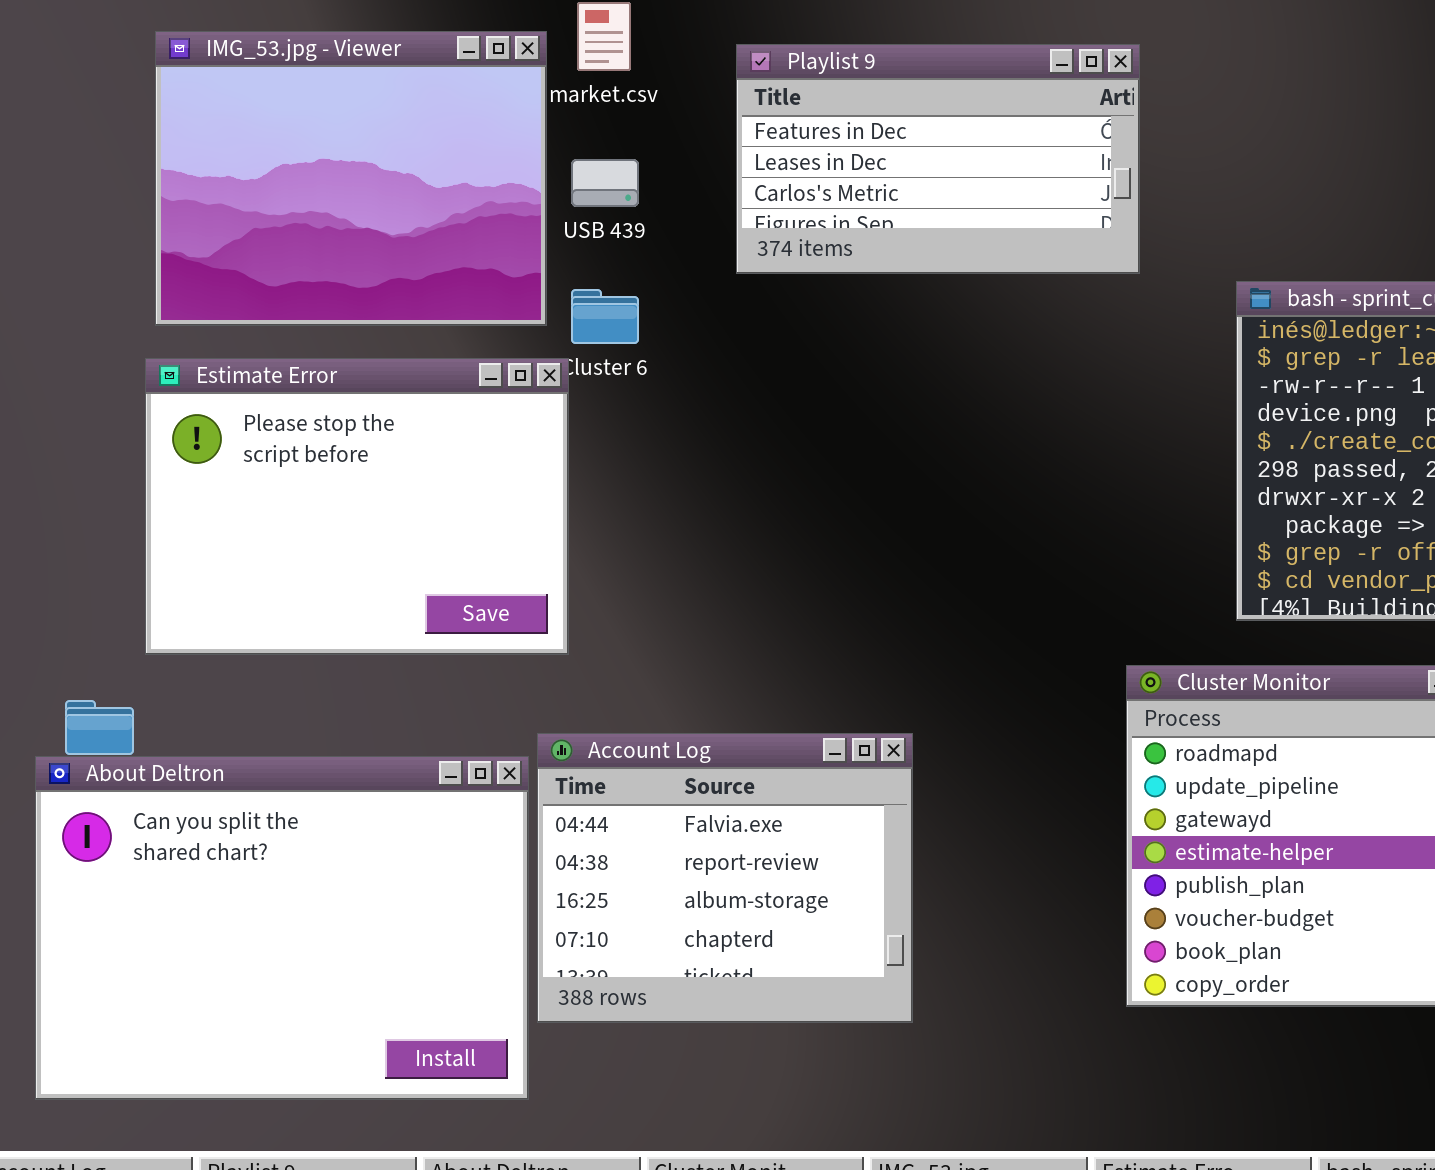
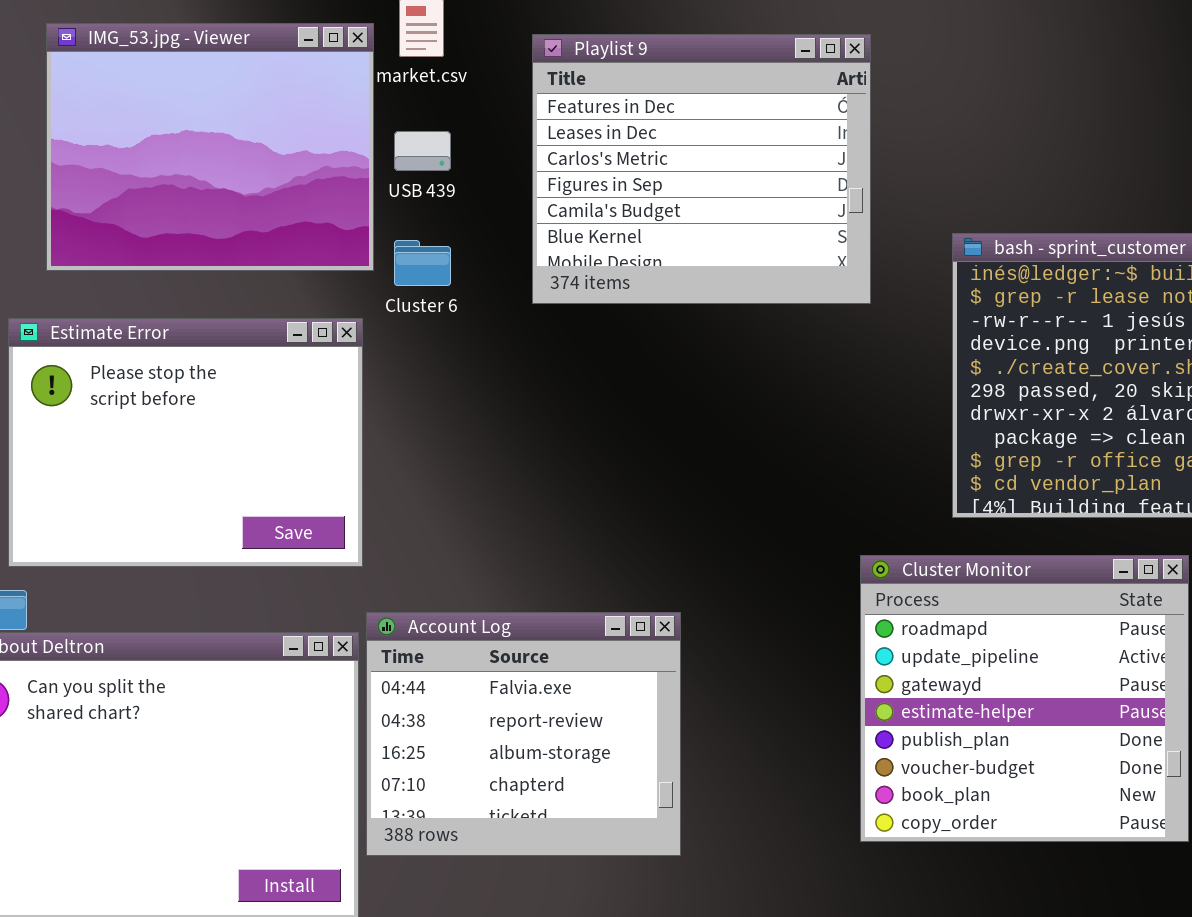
Playlist 9: [736,44,1140,274] -> [532,34,871,304], resized
Estimate Error: [145,358,569,655] -> [8,318,363,567], moved

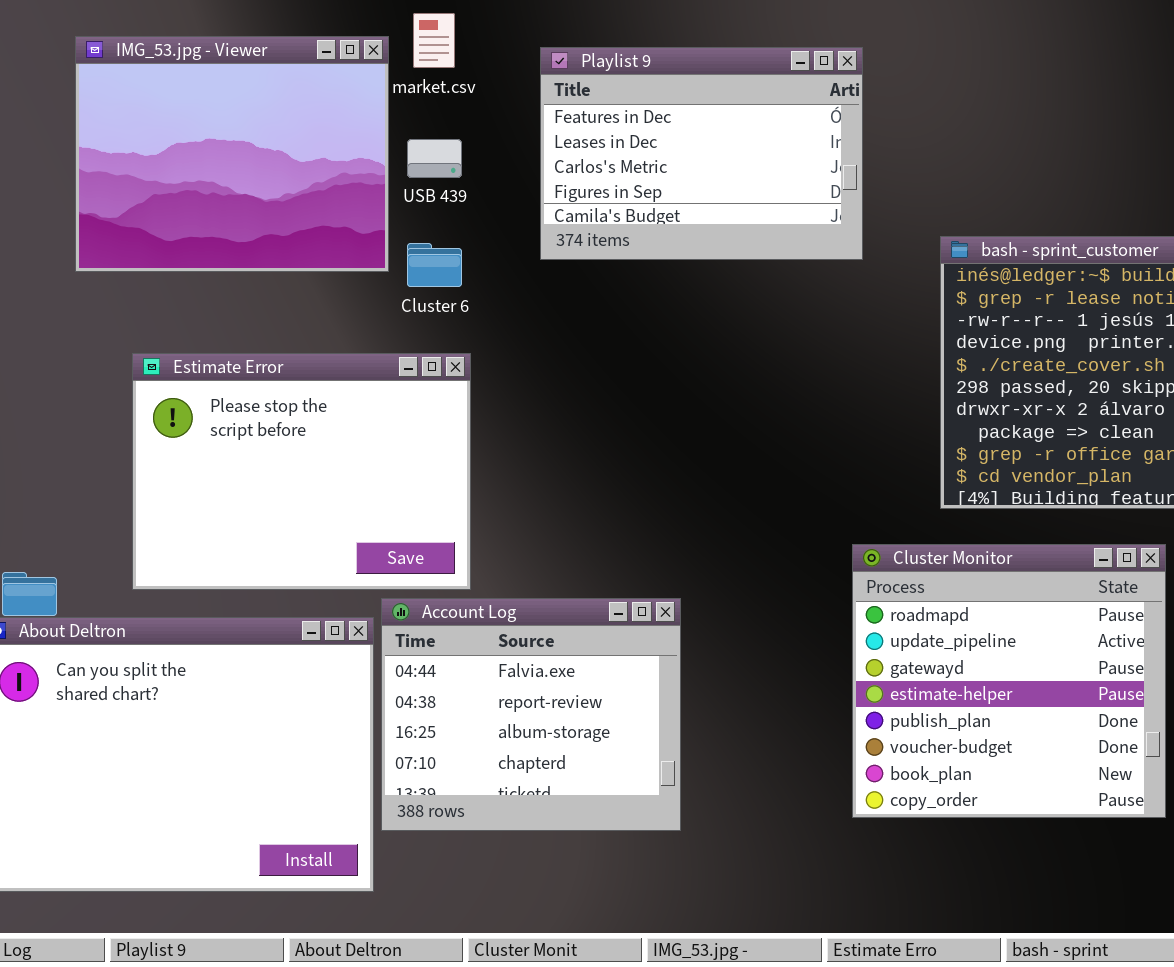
Playlist 9: [532,34,871,304] -> [540,47,863,260], resized
Estimate Error: [8,318,363,567] -> [132,353,471,590], moved

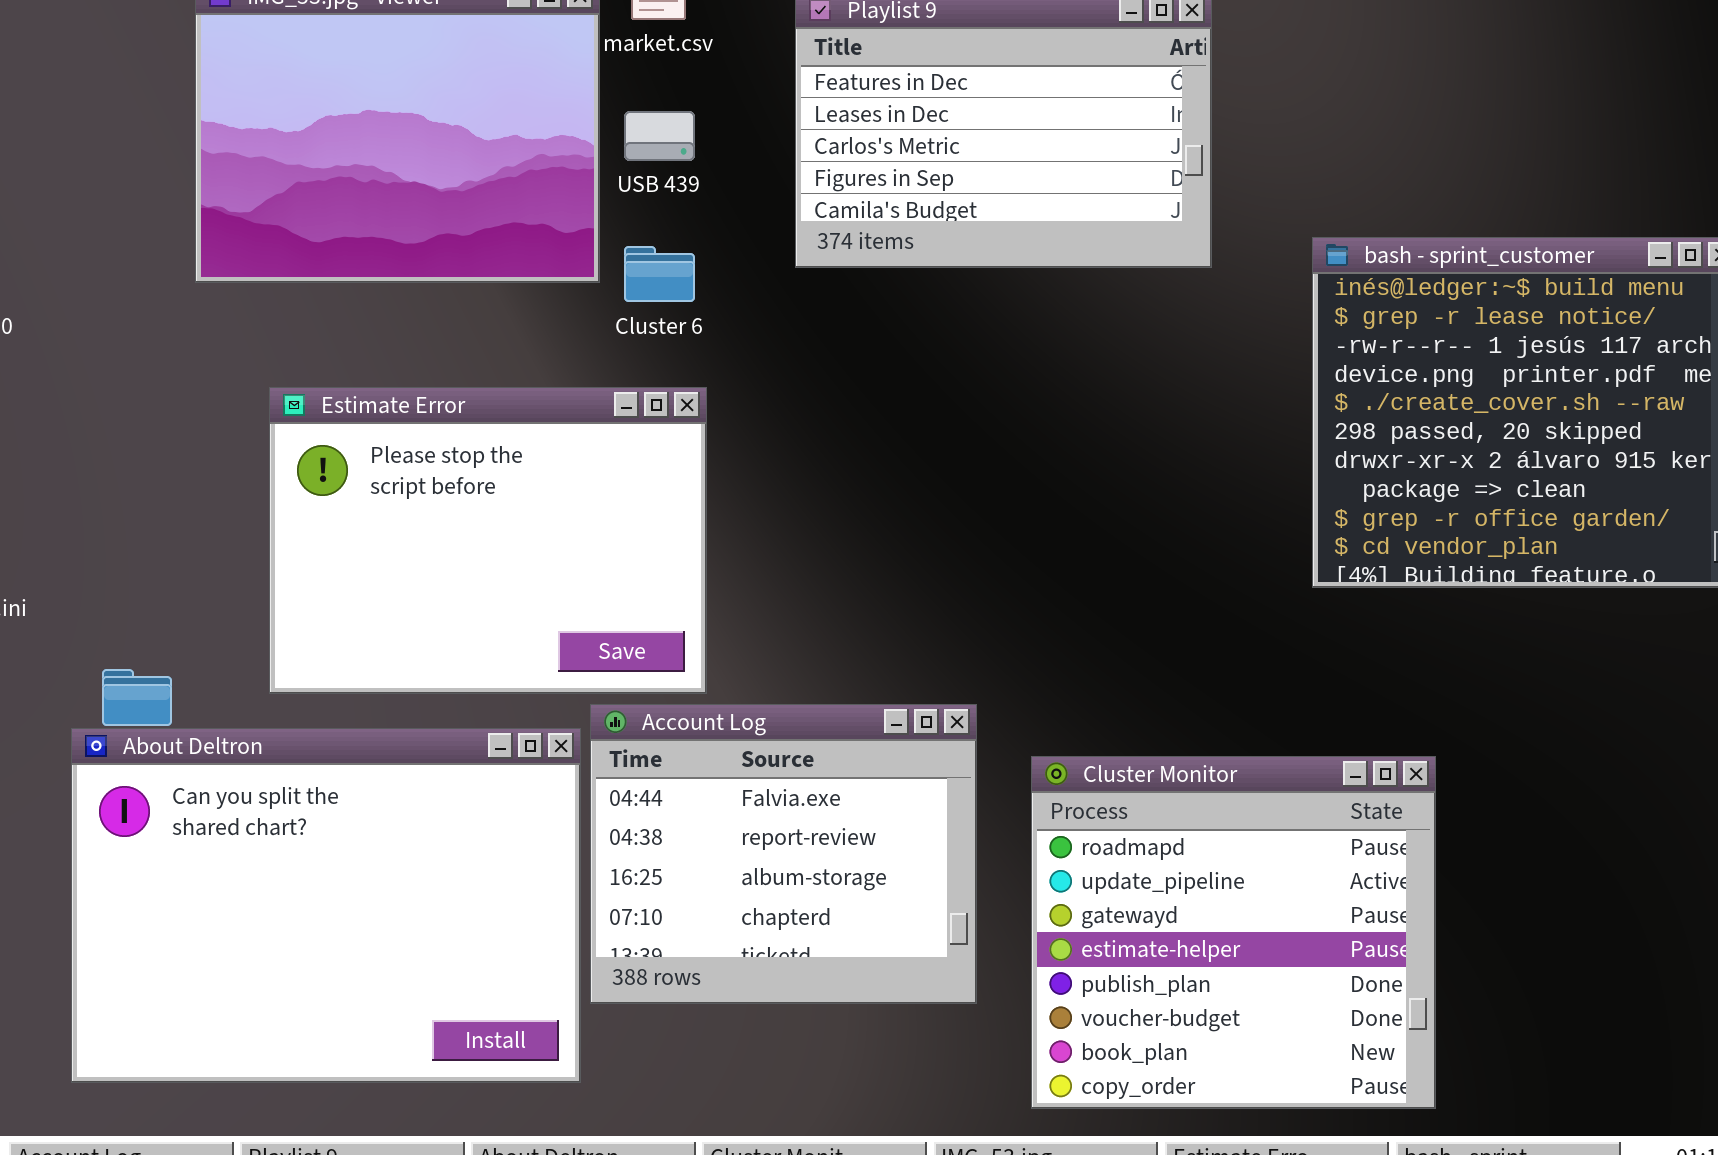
Cluster Monitor: [852,544,1166,818] -> [1031,756,1436,1109], moved

